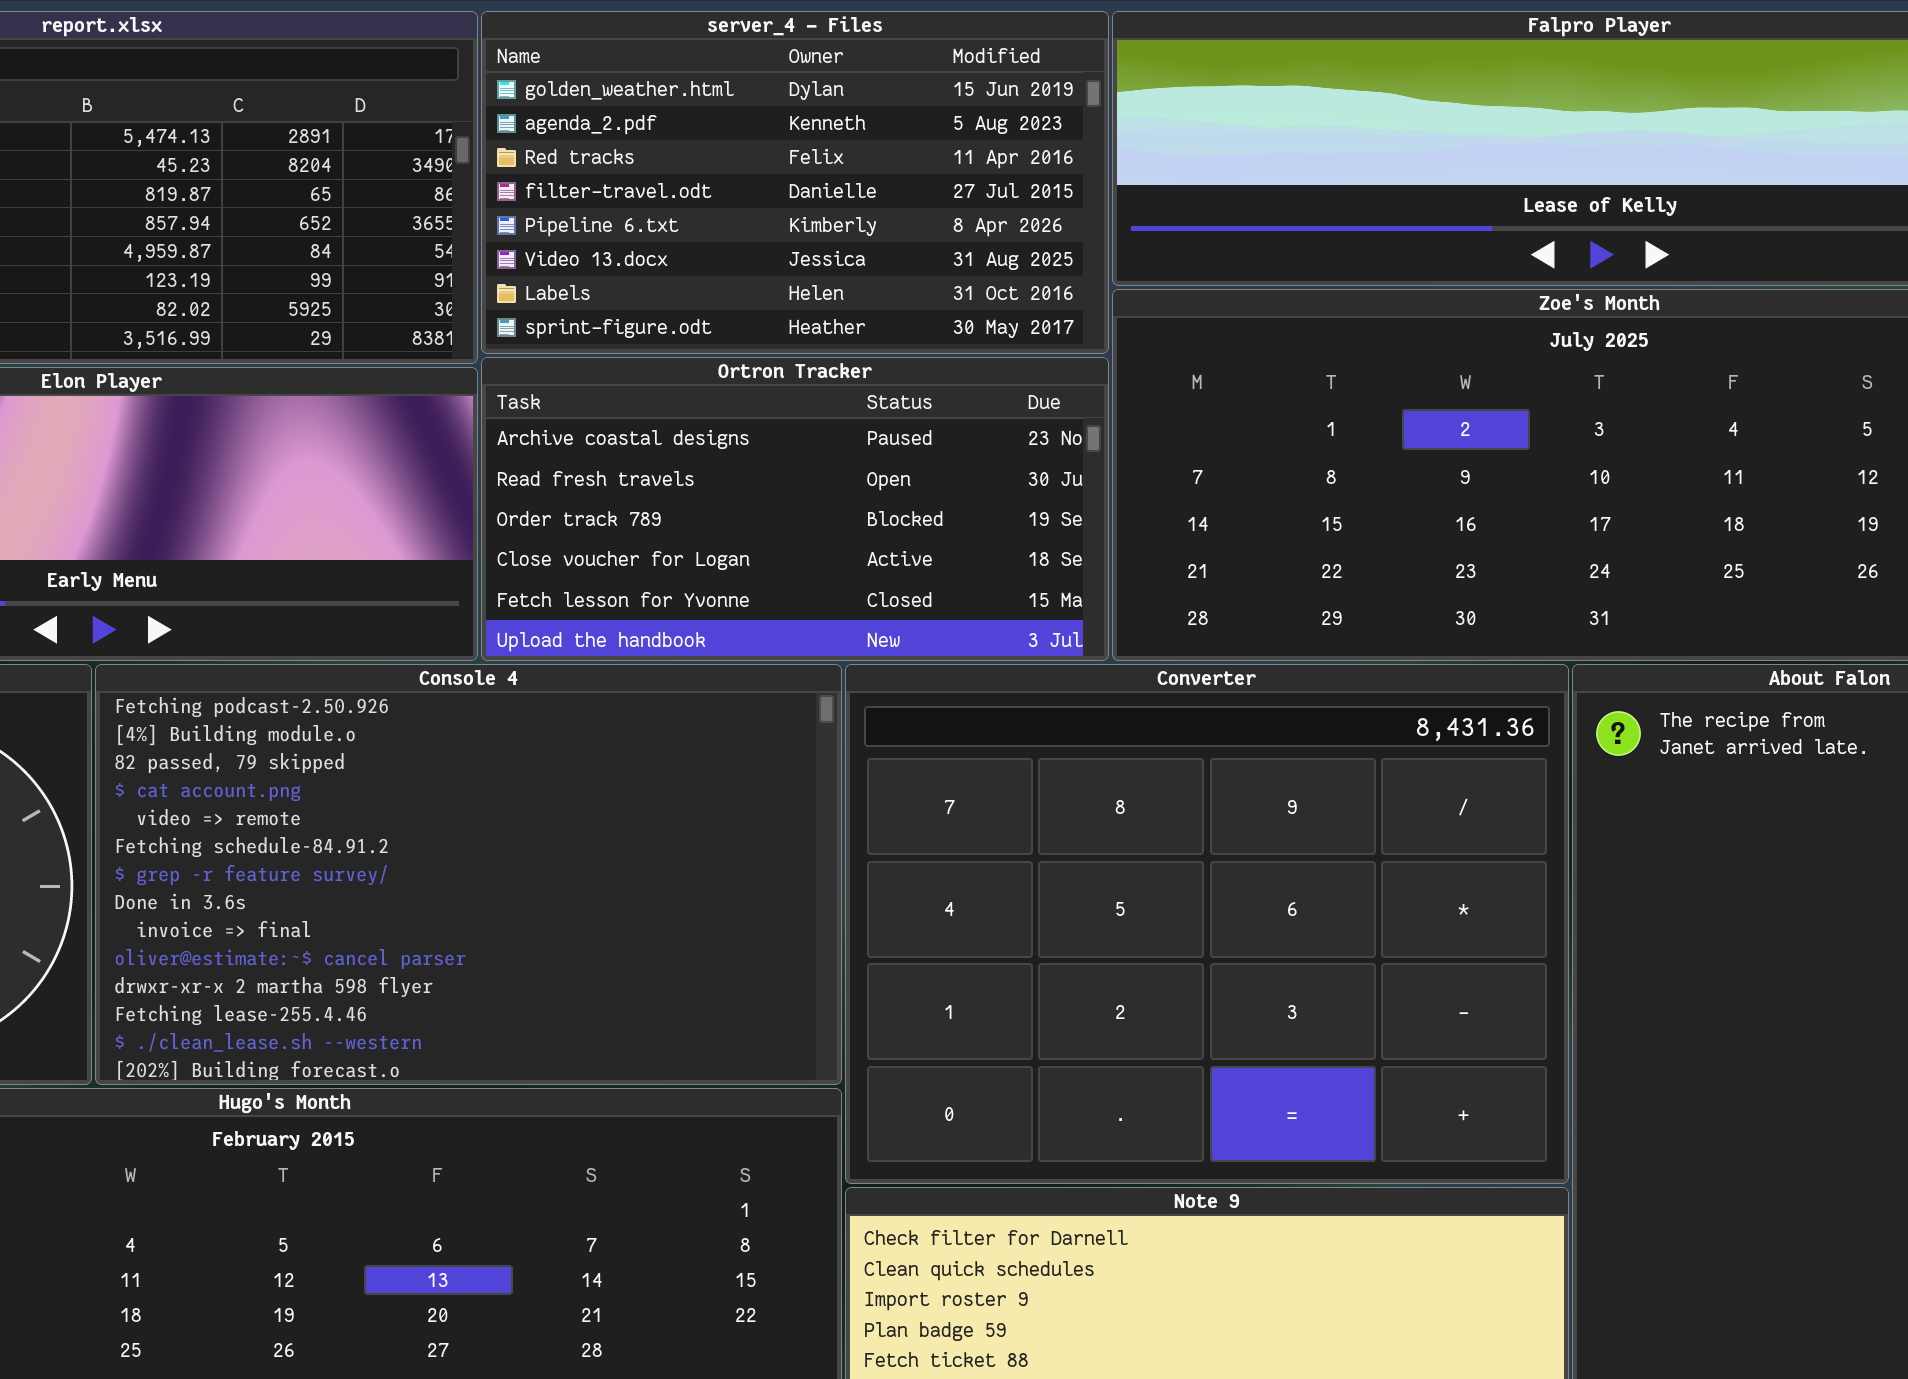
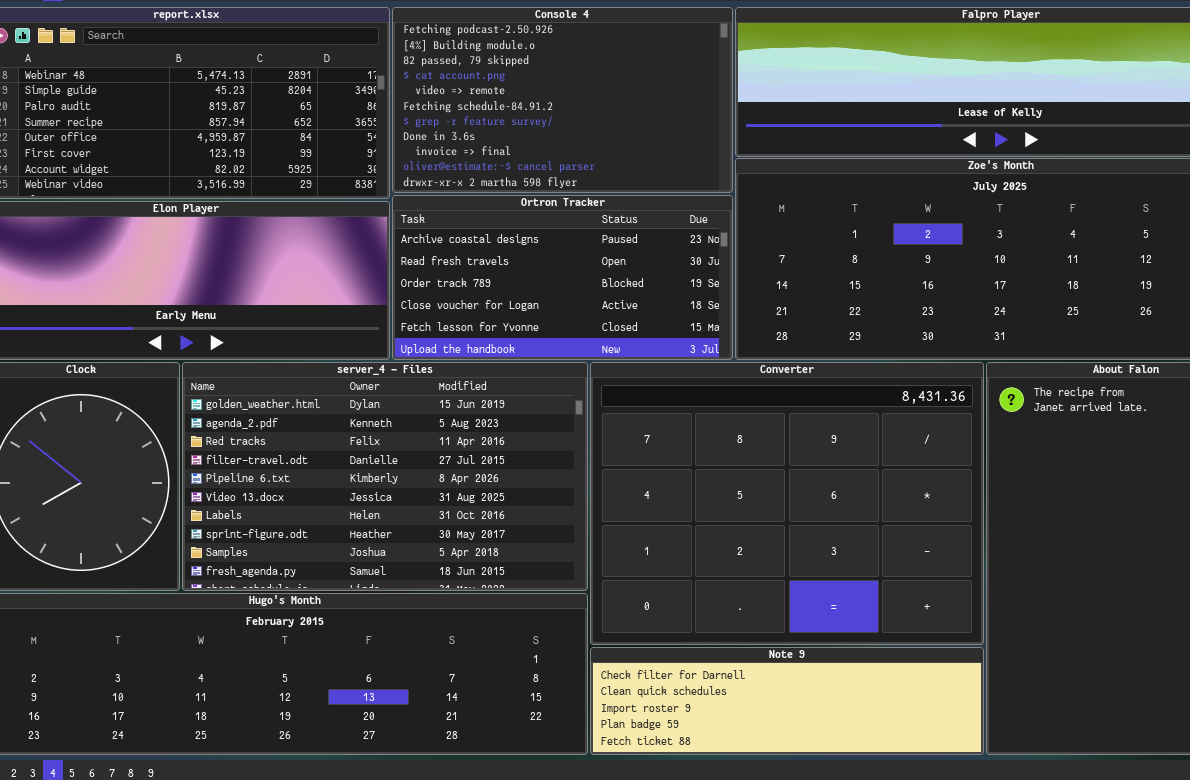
server_4 - Files: [481,11,1109,354] -> [182,362,588,591], moved, resized
Console 4: [95,664,842,1085] -> [392,7,733,193], moved, resized

